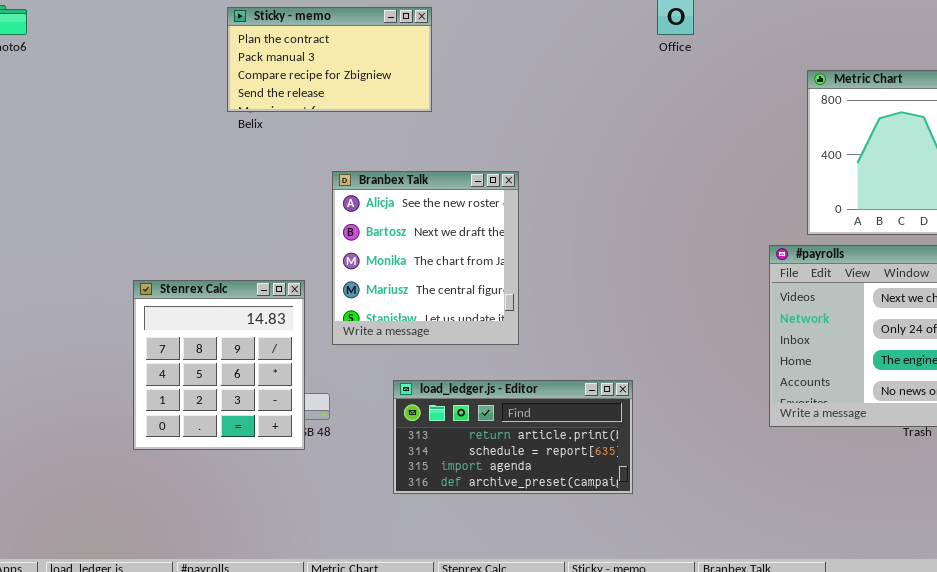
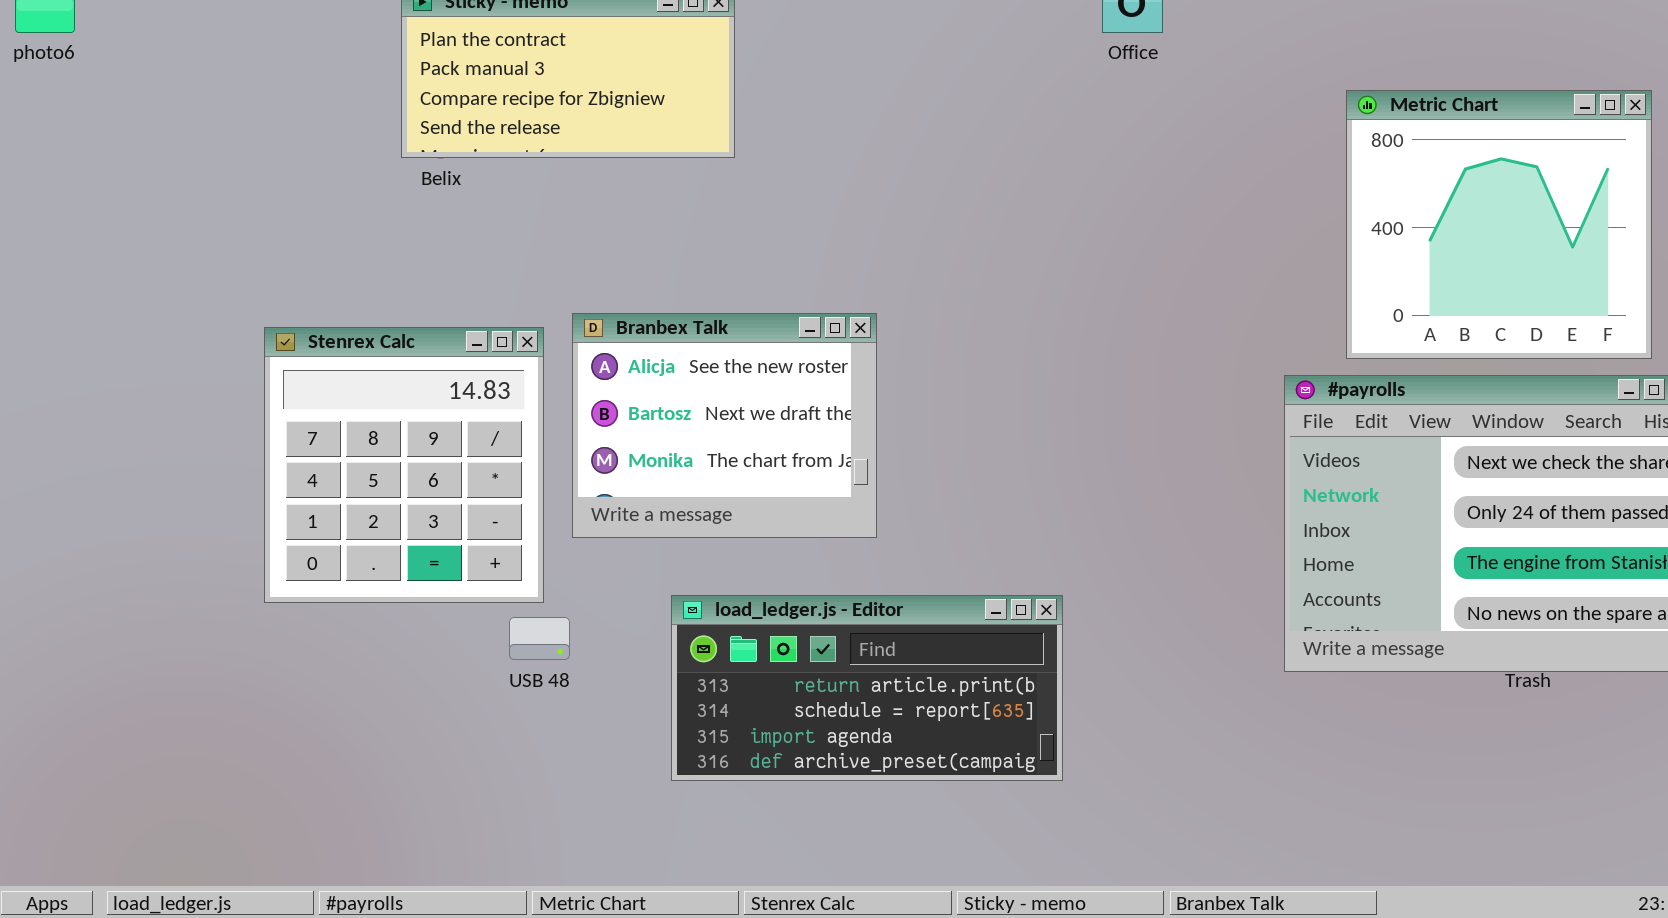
Branbex Talk: [332,171,519,345] -> [572,313,877,538], resized
Stenrex Calc: [133,280,305,450] -> [264,327,544,603], moved

